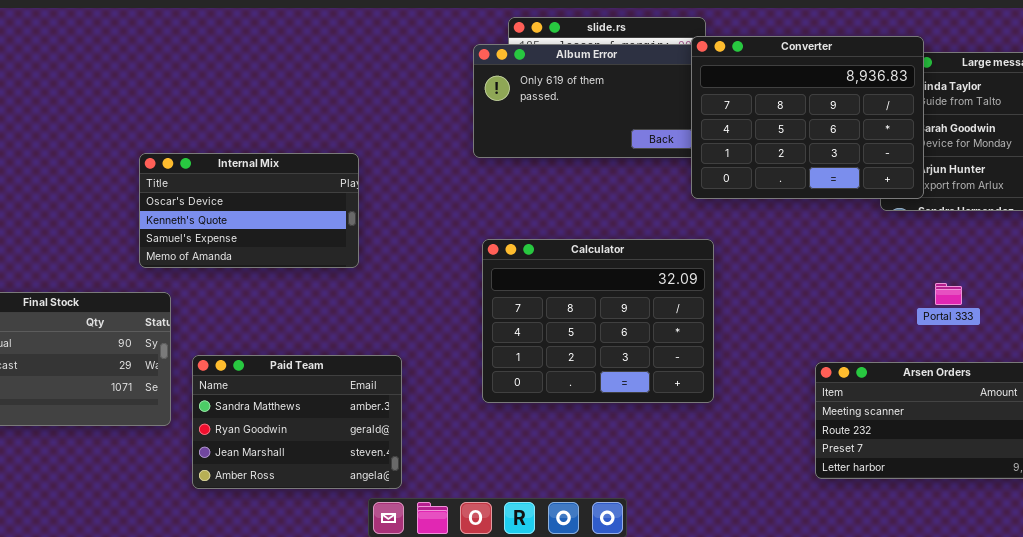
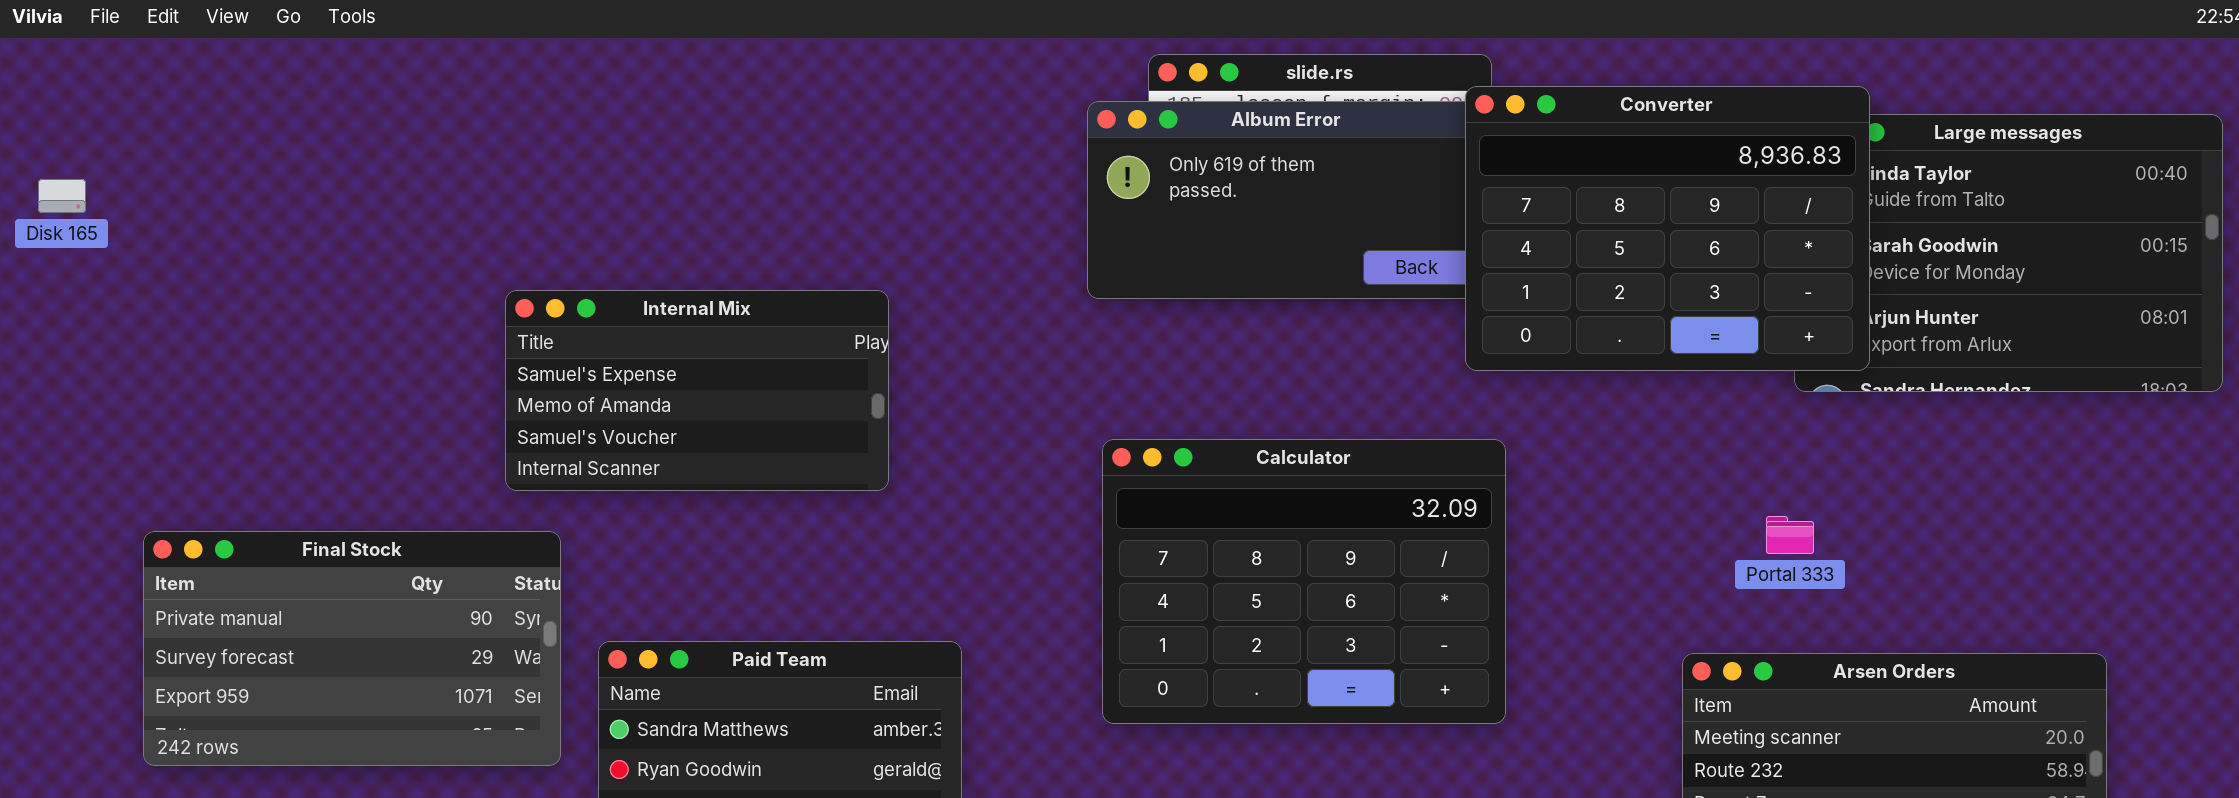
Internal Mix: [139,153,359,268] -> [505,290,889,491], scrolled down 2 rows
Portal 333: [935,283,962,305] -> [1766,516,1814,554], moved

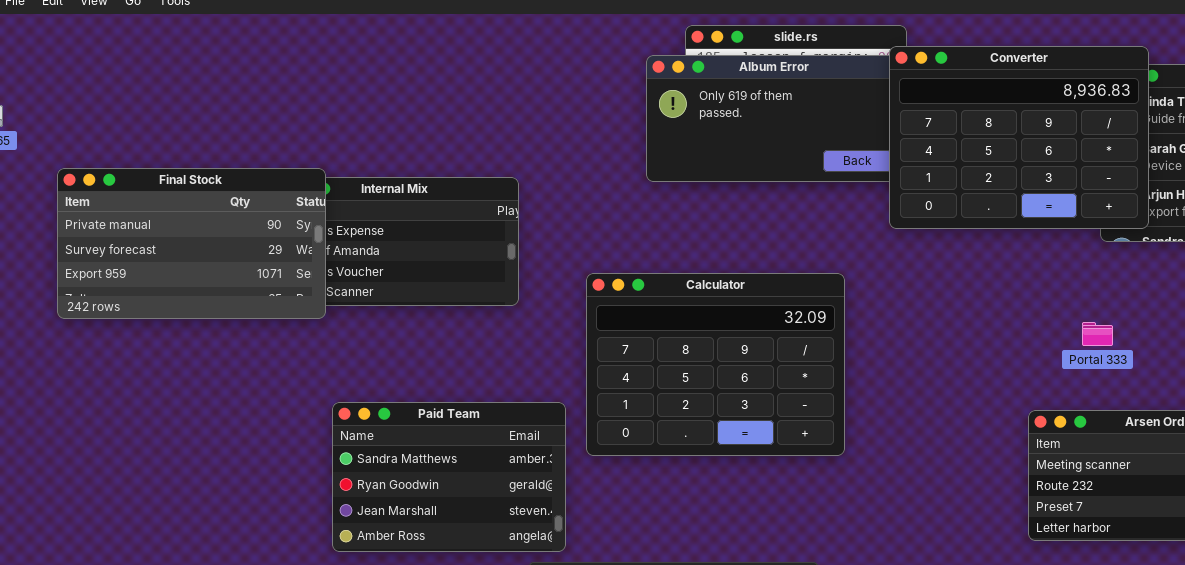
Calculator: [1102,439,1506,724] -> [586,273,845,456], moved
Final Stock: [143,531,561,766] -> [57,168,326,319], moved

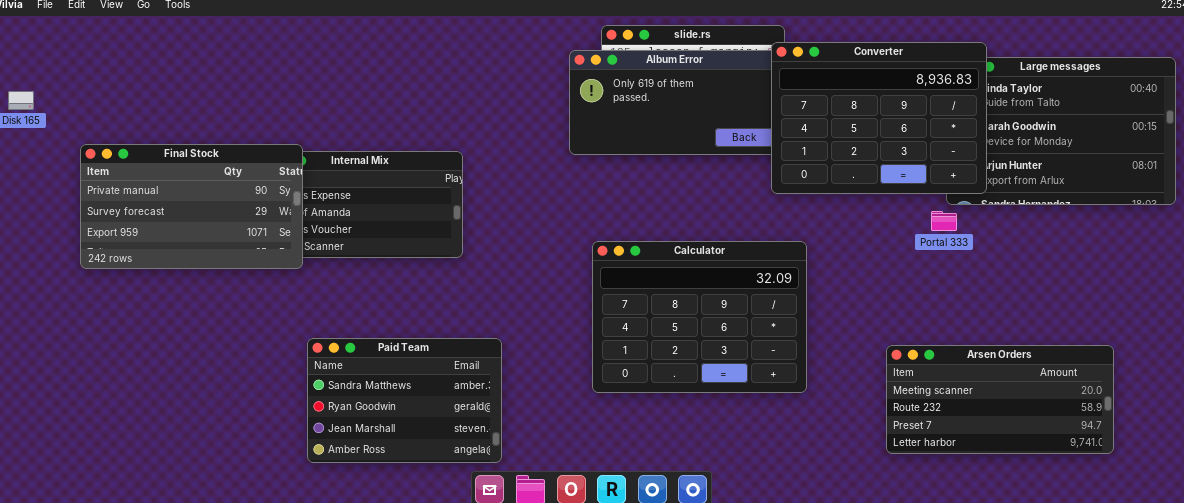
Calculator: [586,273,845,456] -> [592,241,807,393], moved
Portal 333: [1082,322,1113,346] -> [931,211,957,231], moved

